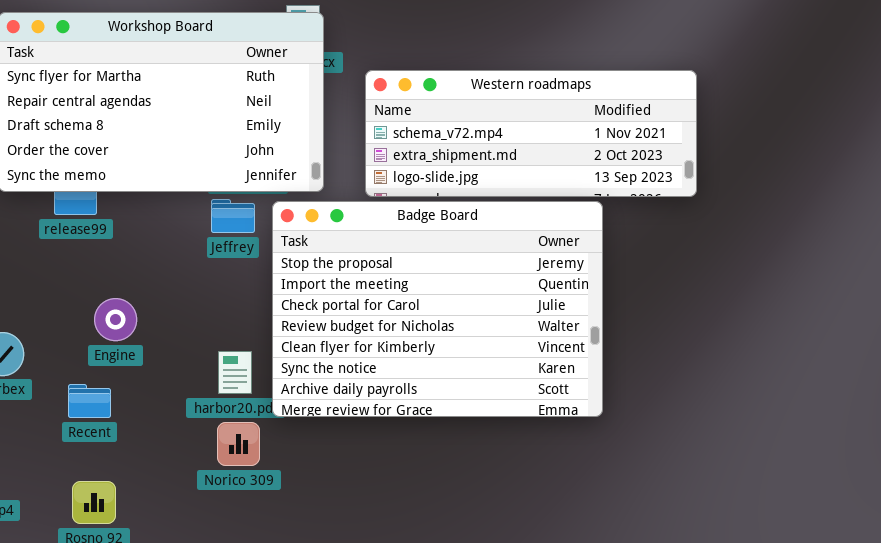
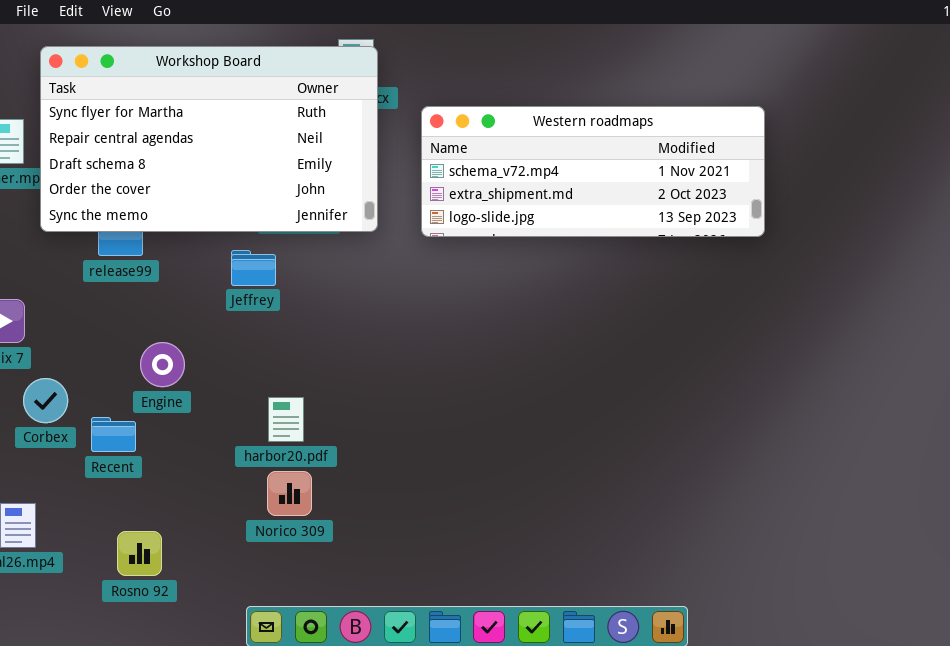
Jeffrey: [211,199,255,233] -> [231,250,276,286], moved
Badge Board: [272,201,603,417] -> none, closed
Recent: [68,384,111,418] -> [91,417,136,452], moved

